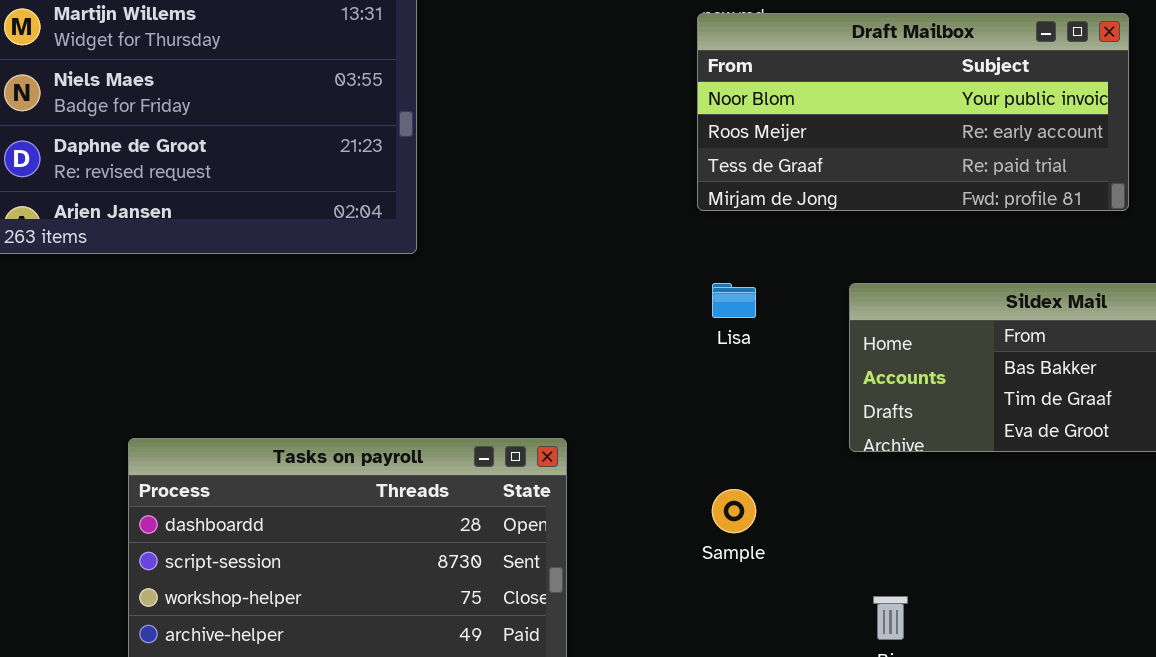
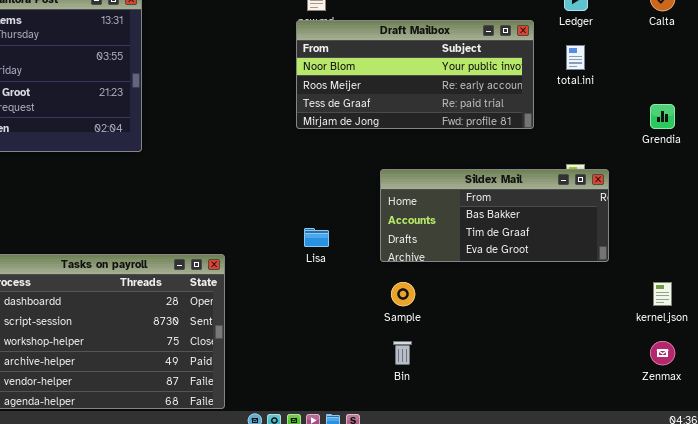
Lisa: [712,283,756,318] -> [304,228,329,247], moved
Sample: [712,489,756,533] -> [391,282,415,306], moved

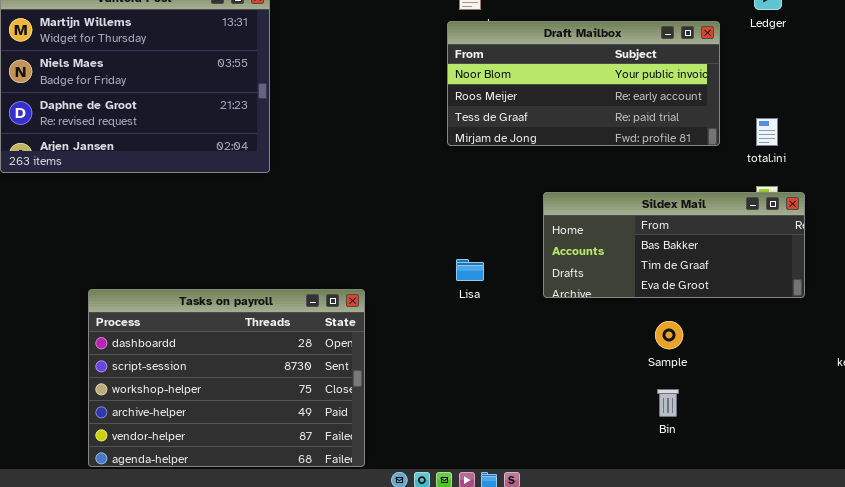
total.ini: [566,45,585,70] -> [756,118,778,146], moved
Sample: [391,282,415,306] -> [655,321,683,349], moved
Bin: [393,341,412,365] -> [657,389,679,417], moved

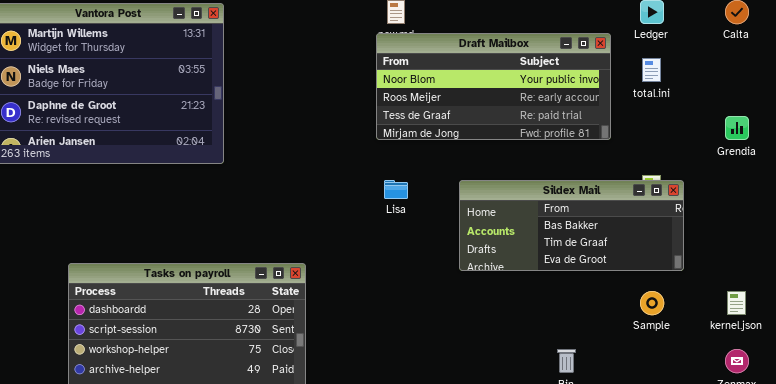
total.ini: [756,118,778,146] -> [642,58,661,82], moved
Lisa: [456,259,484,281] -> [384,180,408,199], moved
Sample: [655,321,683,349] -> [640,291,664,315], moved

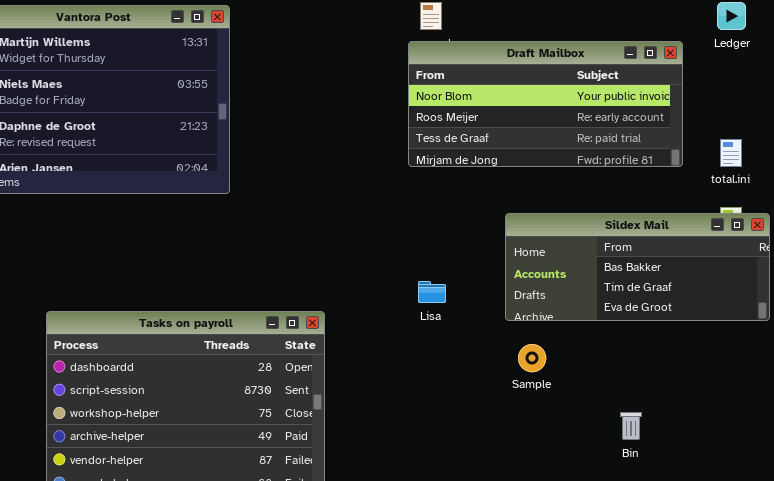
total.ini: [642,58,661,82] -> [720,139,742,167], moved
Lisa: [384,180,408,199] -> [418,281,446,303], moved
Sample: [640,291,664,315] -> [518,344,546,372], moved

